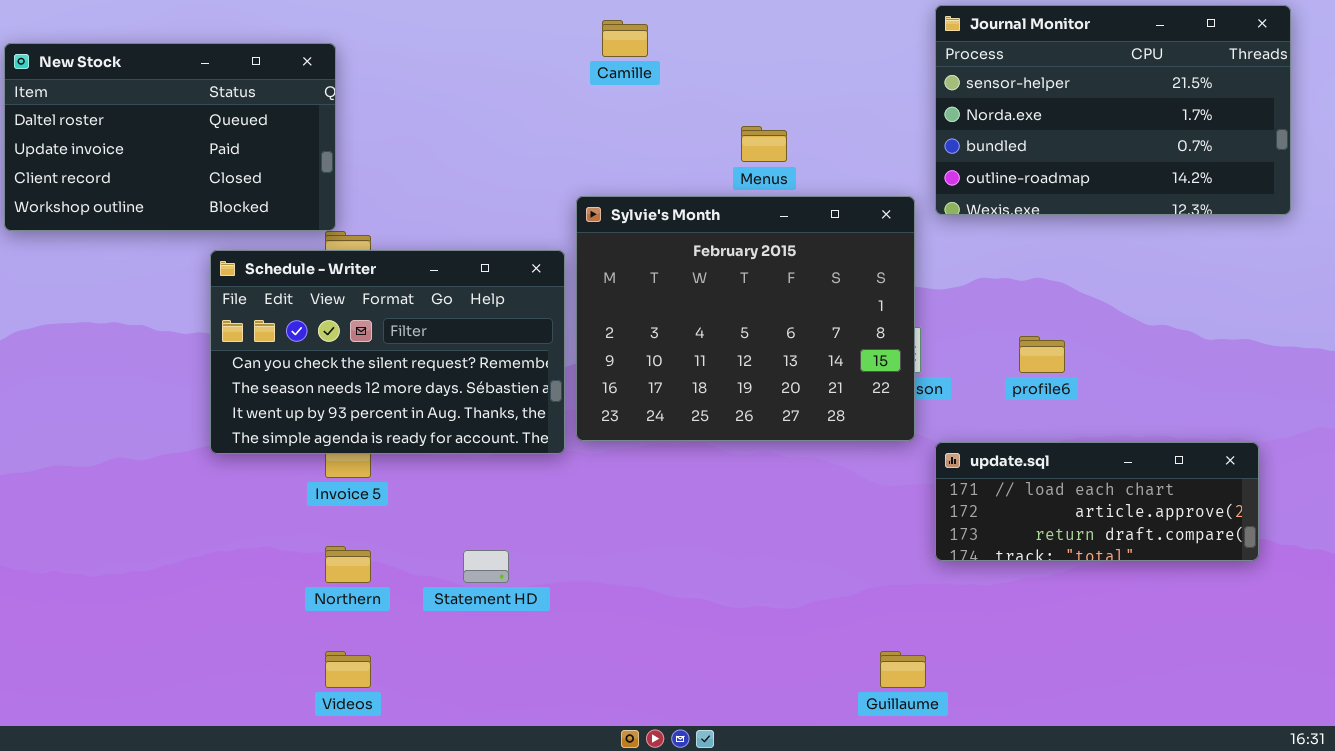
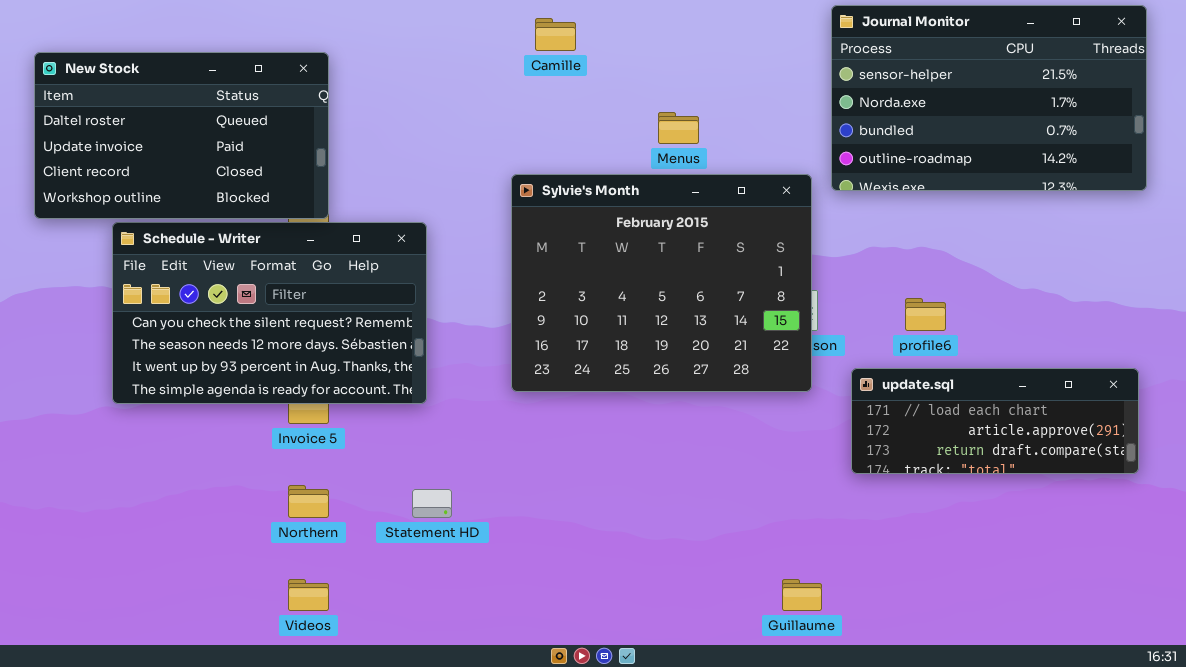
New Stock: [4,43,336,231] -> [34,52,329,219], moved
Schedule - Writer: [210,250,565,454] -> [112,222,427,404], moved
update.sql: [935,442,1259,561] -> [851,368,1139,474], moved

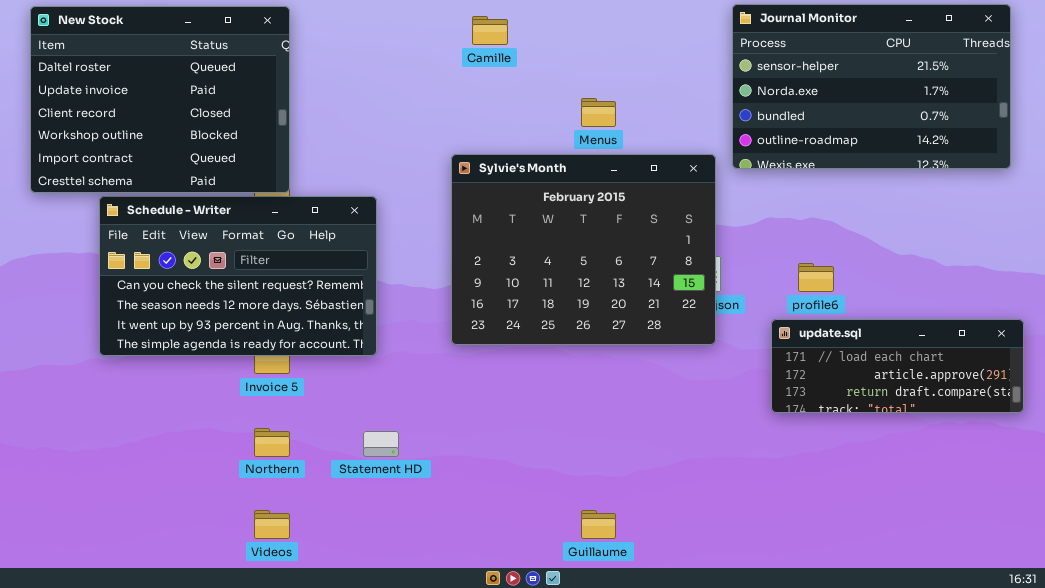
New Stock: [34,52,329,219] -> [30,6,290,193], resized
update.sql: [851,368,1139,474] -> [771,319,1024,413], moved
Guillaume: [782,579,822,611] -> [581,510,616,539], moved

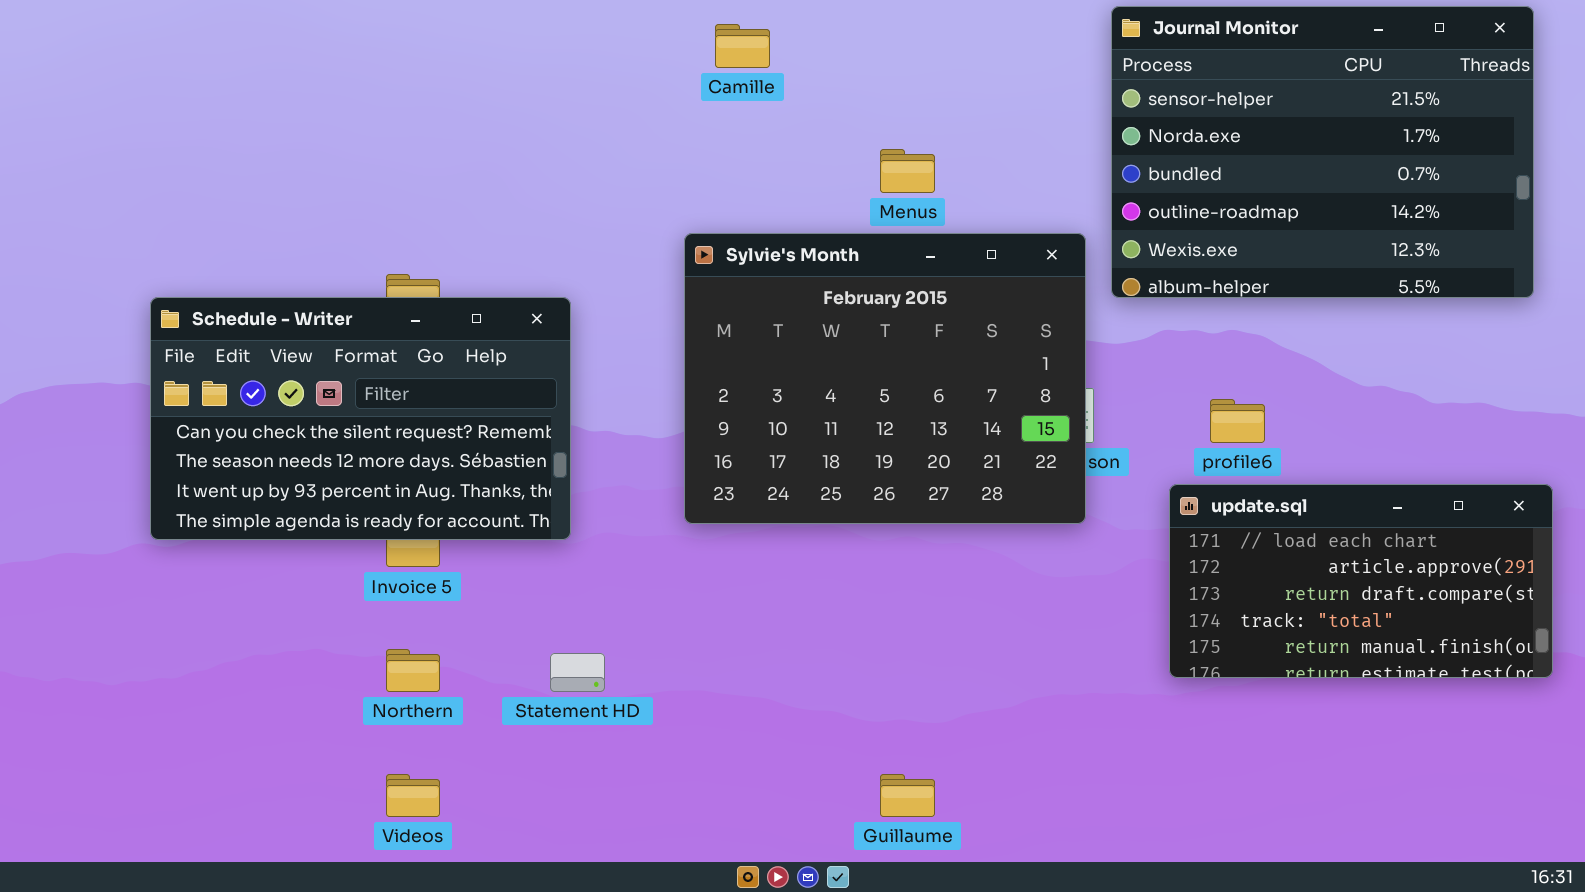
Journal Monitor: [732,4,1011,169] -> [1111,6,1534,298], resized
New Stock: [30,6,290,193] -> none, closed
update.sql: [771,319,1024,413] -> [1169,484,1553,678], resized

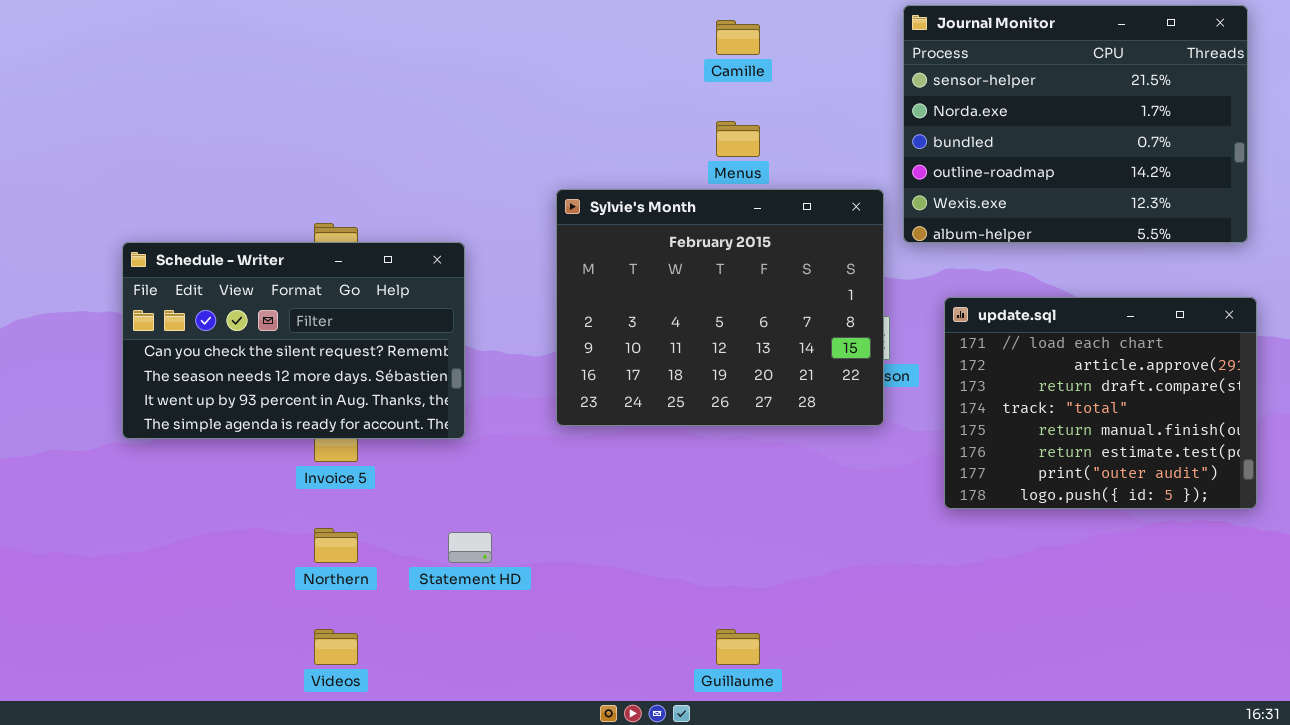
Camille: [715,24,770,68] -> [716,20,760,55], moved
update.sql: [1169,484,1553,678] -> [944,297,1257,509], moved, resized

